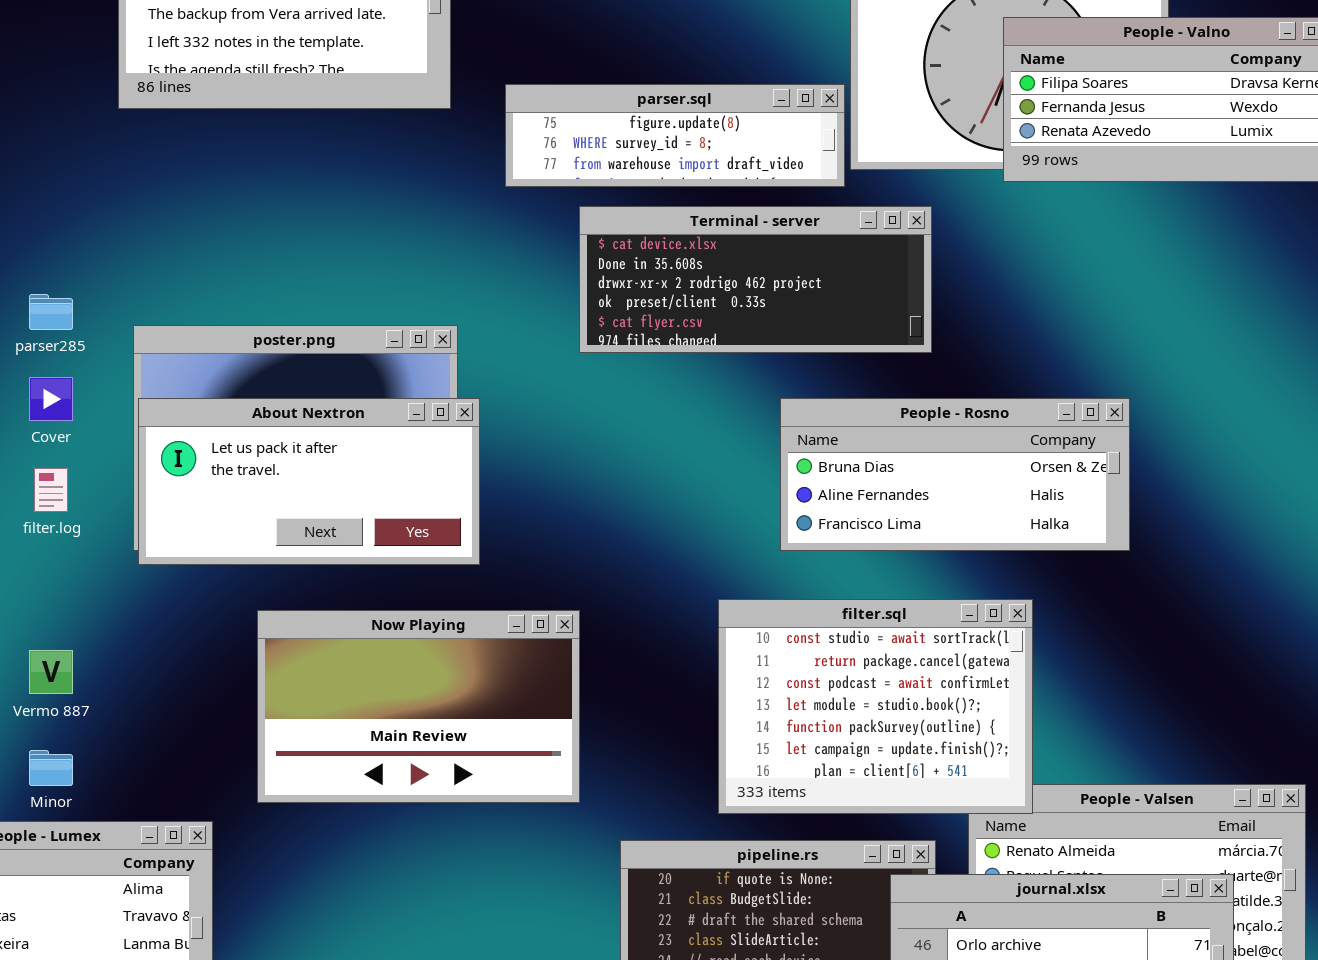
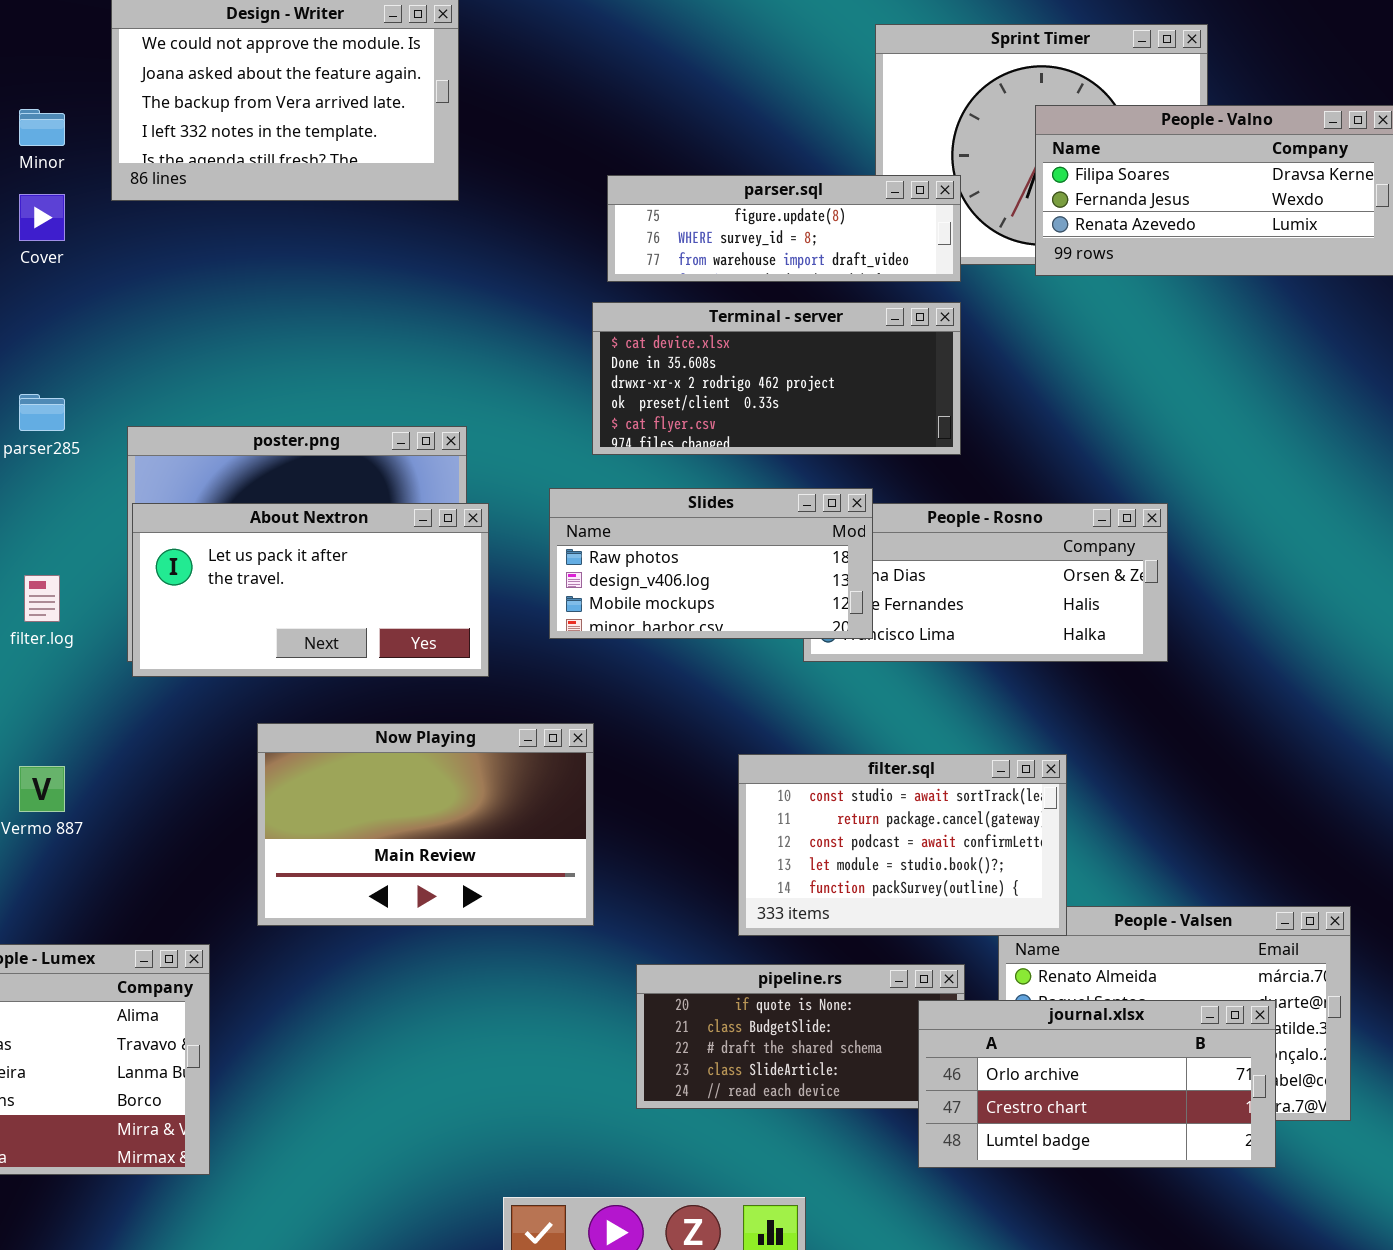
parser.sql: [505,84,845,187] -> [607,175,961,282], moved
Cover: [29,377,73,421] -> [19,194,65,241], moved
Slides: none -> [549,488,873,639], opened
filter.sql: [718,599,1033,814] -> [738,754,1067,936], resized
Minor: [29,750,73,786] -> [19,109,65,146], moved

